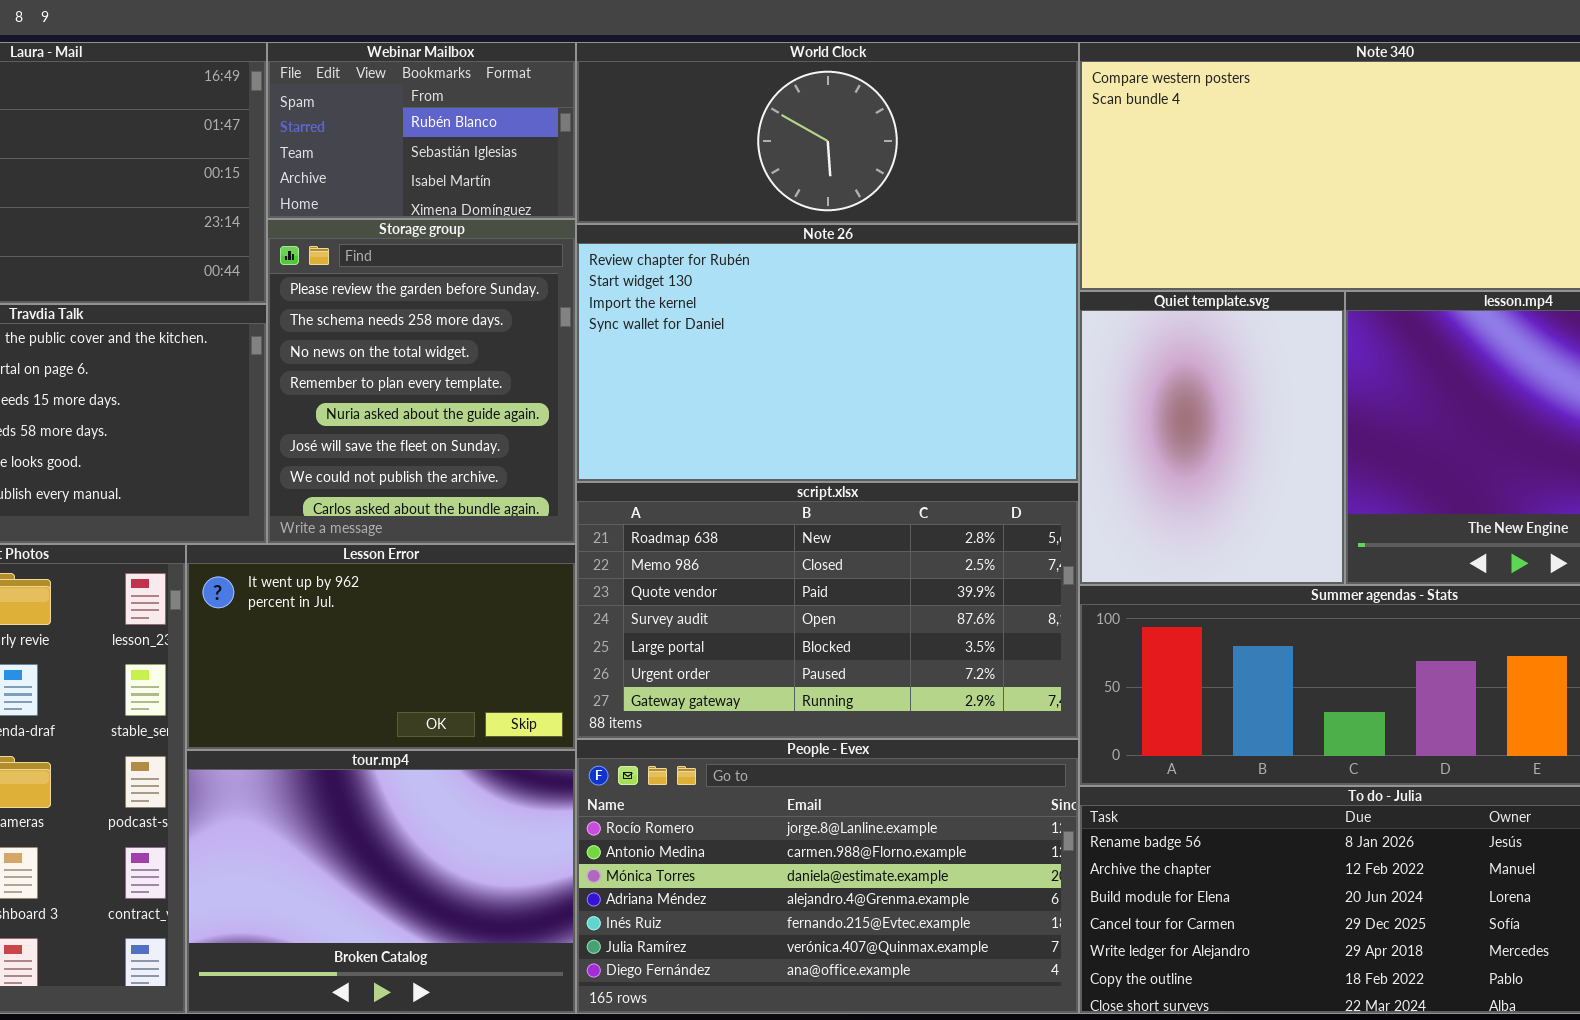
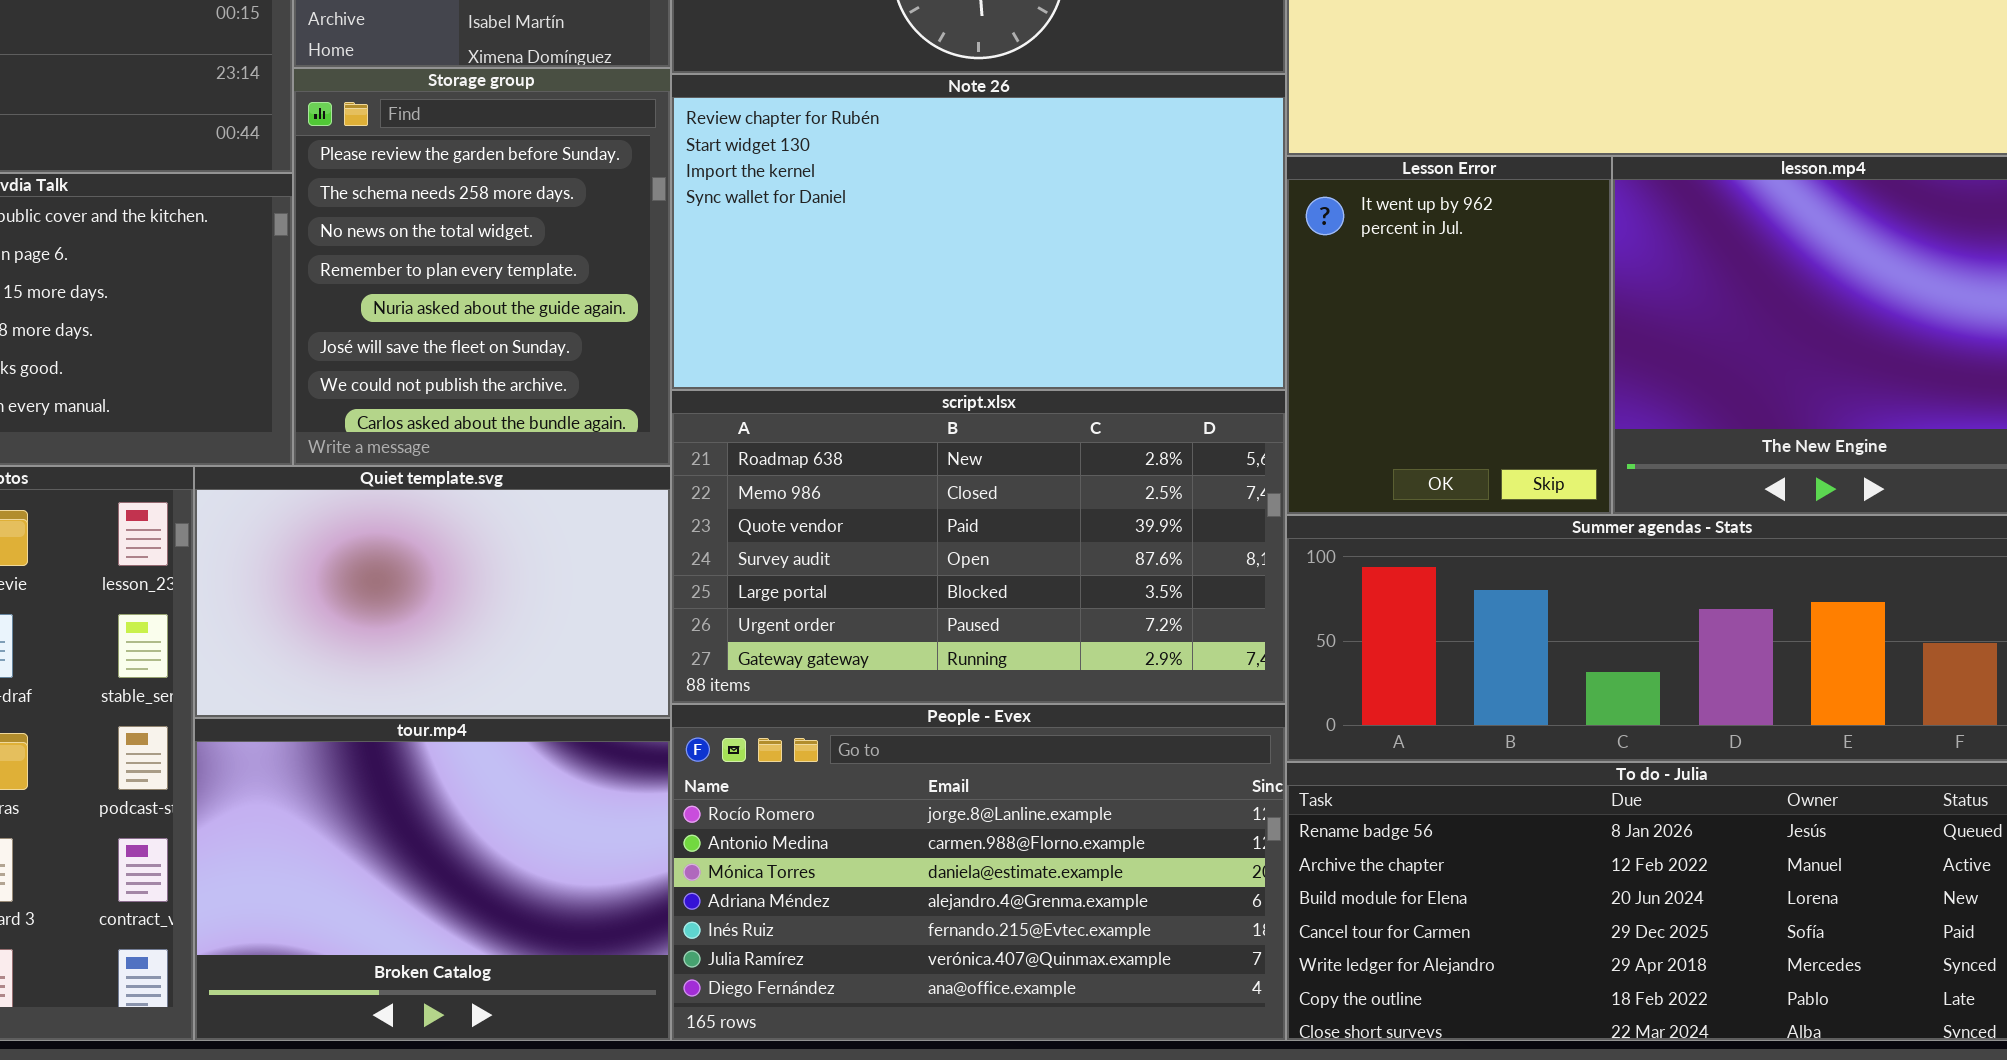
Quiet template.svg: [1079,291,1345,585] -> [194,466,671,718], moved, resized
Lesson Error: [186,544,576,750] -> [1286,156,1612,515], moved, resized

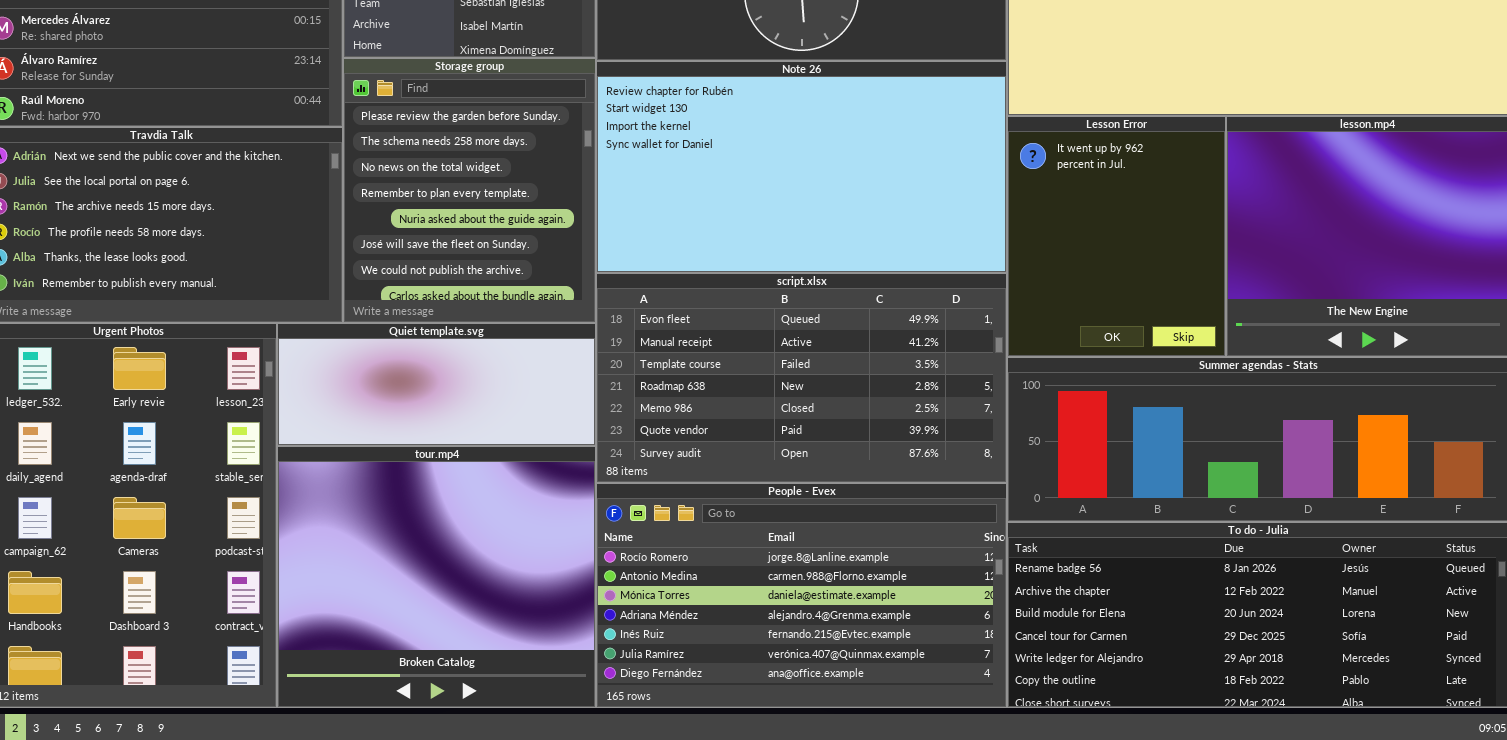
script.xlsx: [671,390,1286,704] -> [596,273,1007,483], scrolled up 3 rows
Quiet template.svg: [194,466,671,718] -> [277,323,596,446], resized
tour.mp4: [194,718,671,1041] -> [277,446,596,708], resized

